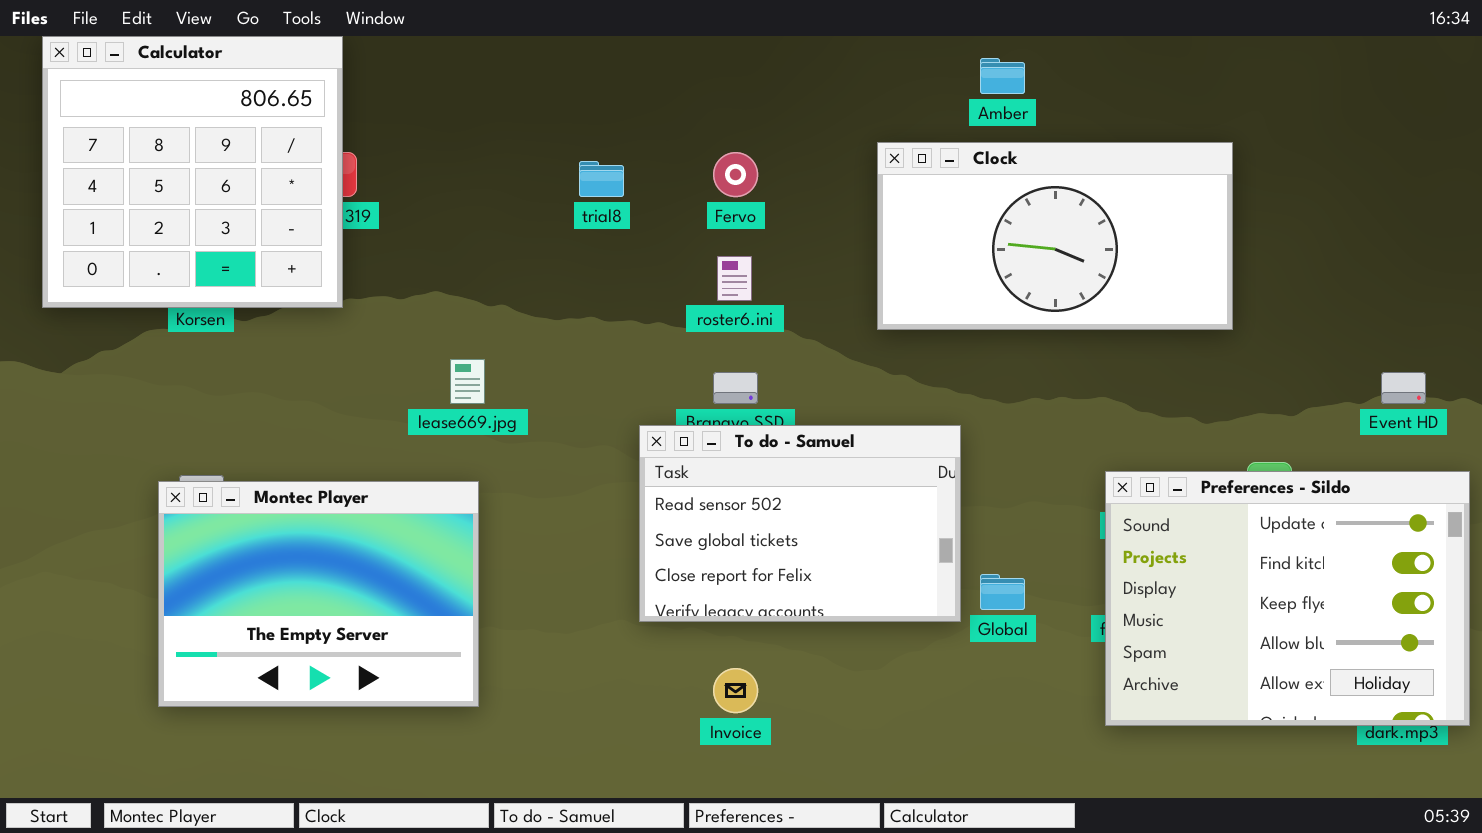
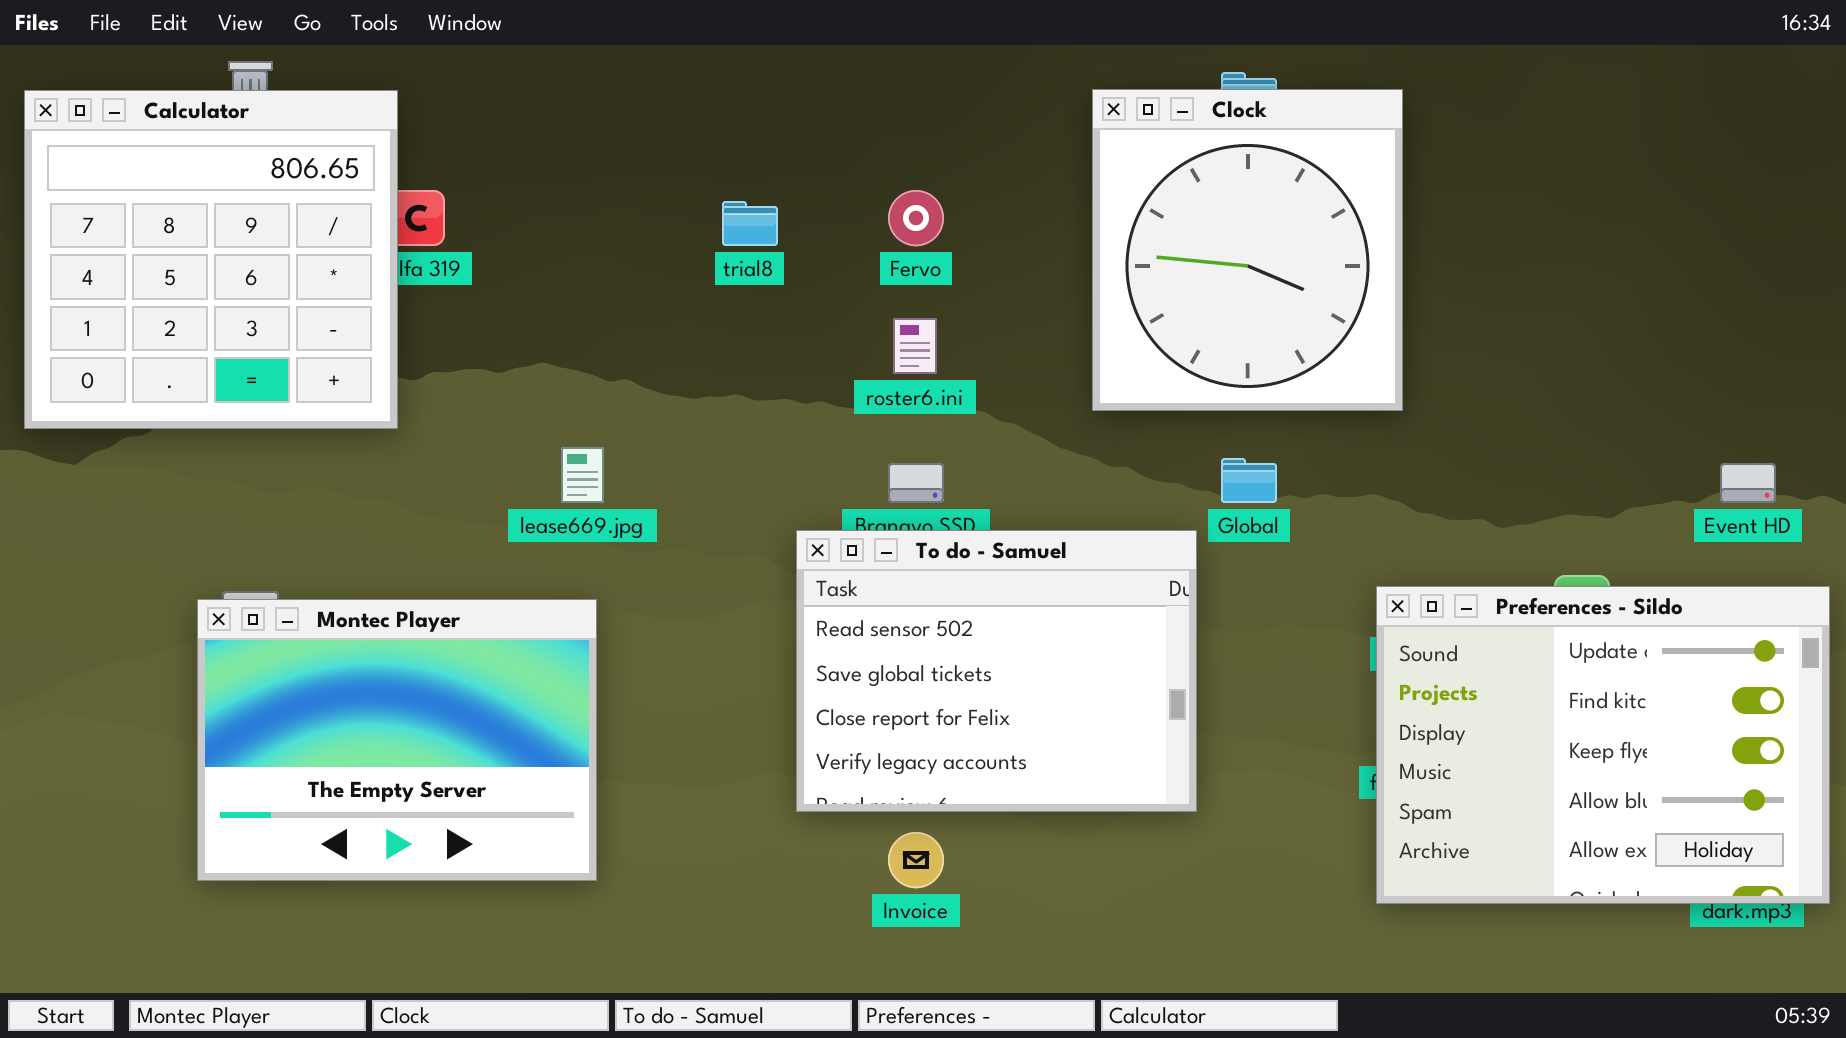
Calculator: [42,36,343,308] -> [24,90,398,429], moved
Clock: [877,142,1233,330] -> [1092,89,1403,411], resized
To do - Samuel: [639,425,961,622] -> [796,530,1197,812], resized
Global: [980,574,1025,610] -> [1221,458,1277,503], moved

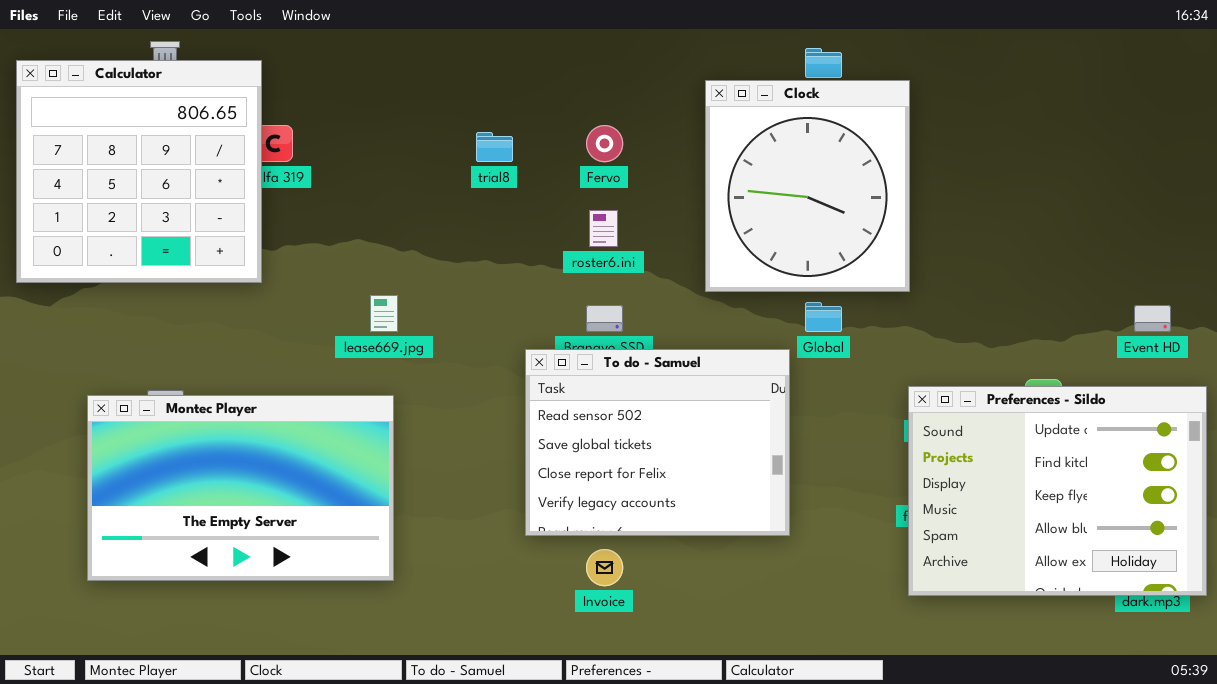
Clock: [1092,89,1403,411] -> [705,80,910,292], moved
Montec Player: [197,599,597,881] -> [87,395,394,581], resized

